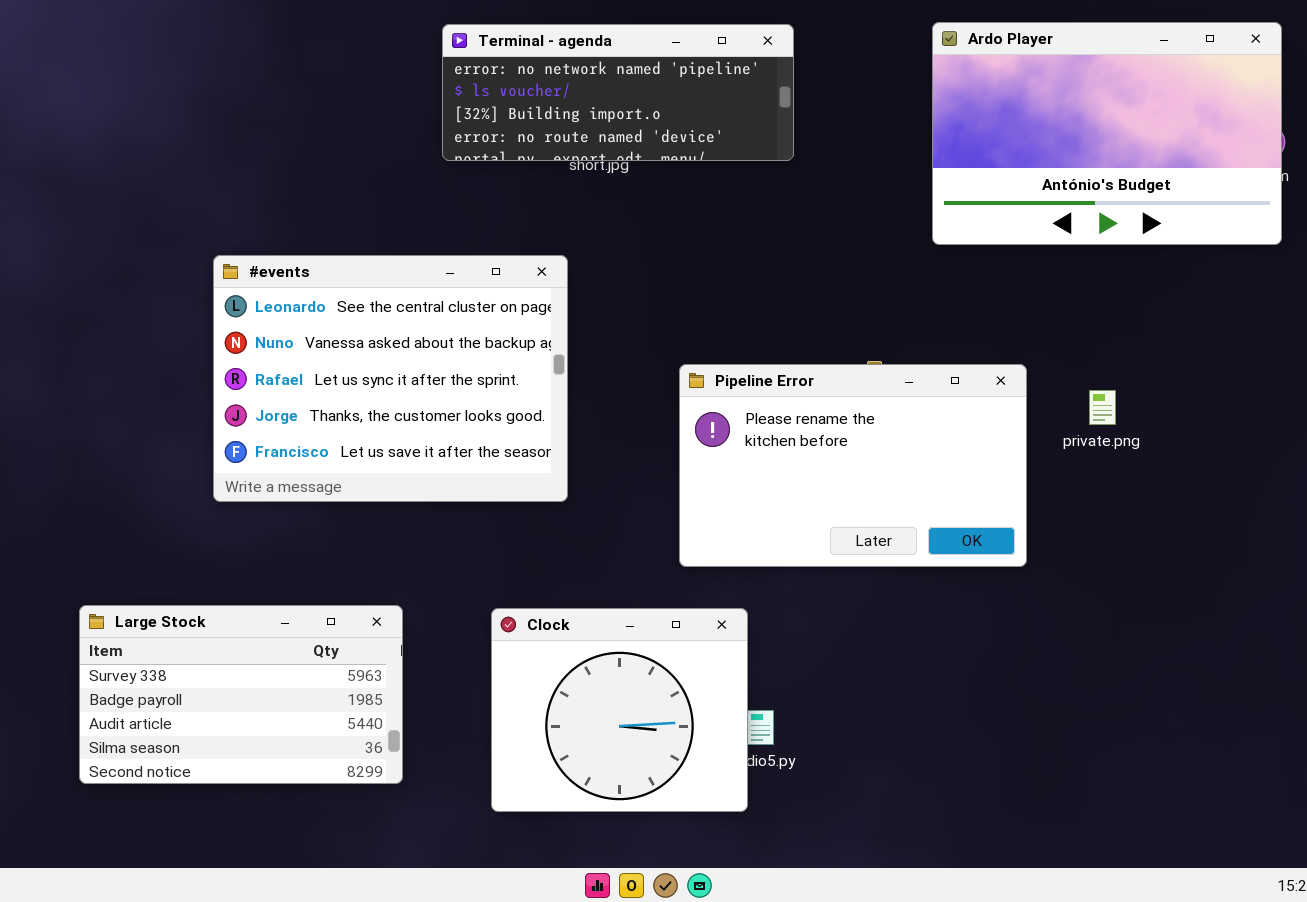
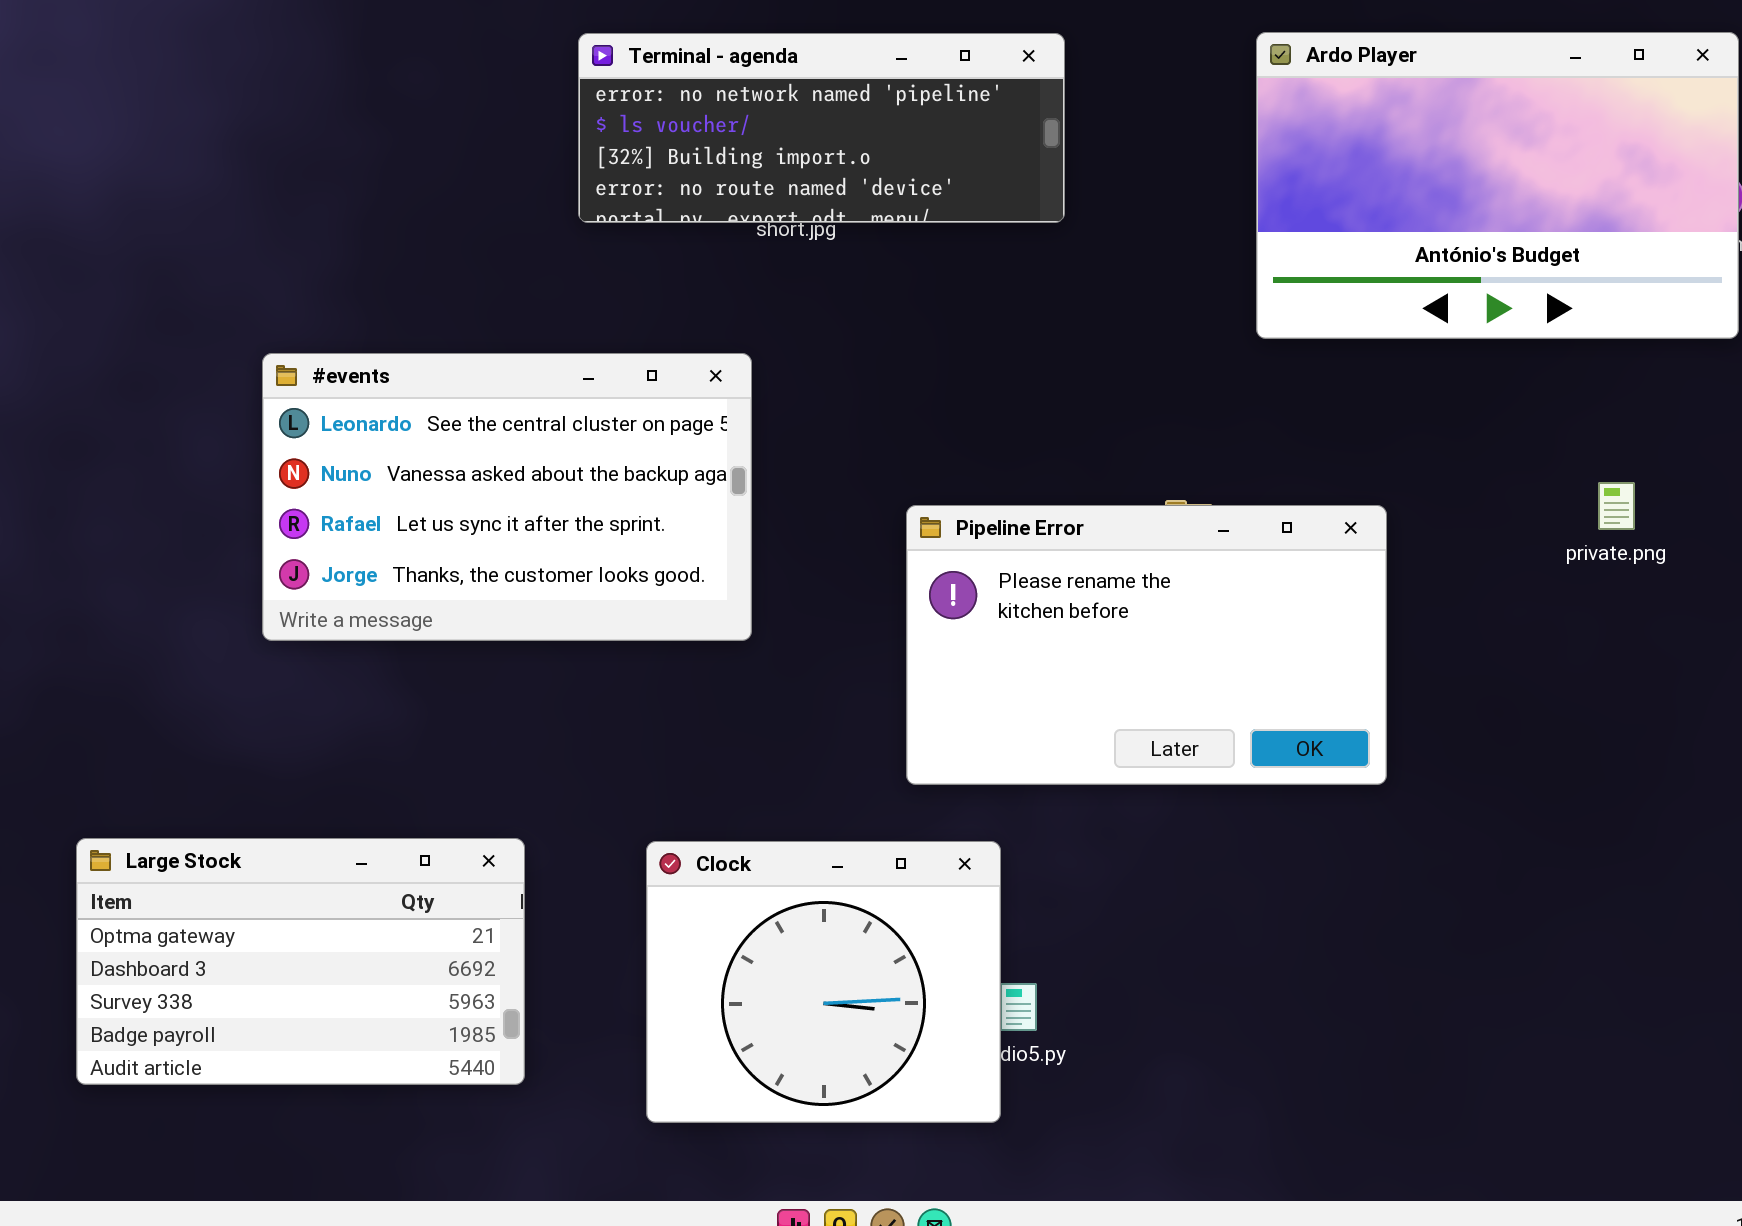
#events: [213,255,568,502] -> [262,353,752,641], resized
private.png: [1089,390,1116,425] -> [1598,482,1635,530], moved
Large Stock: [79,605,403,784] -> [76,838,525,1085], scrolled up 2 rows

